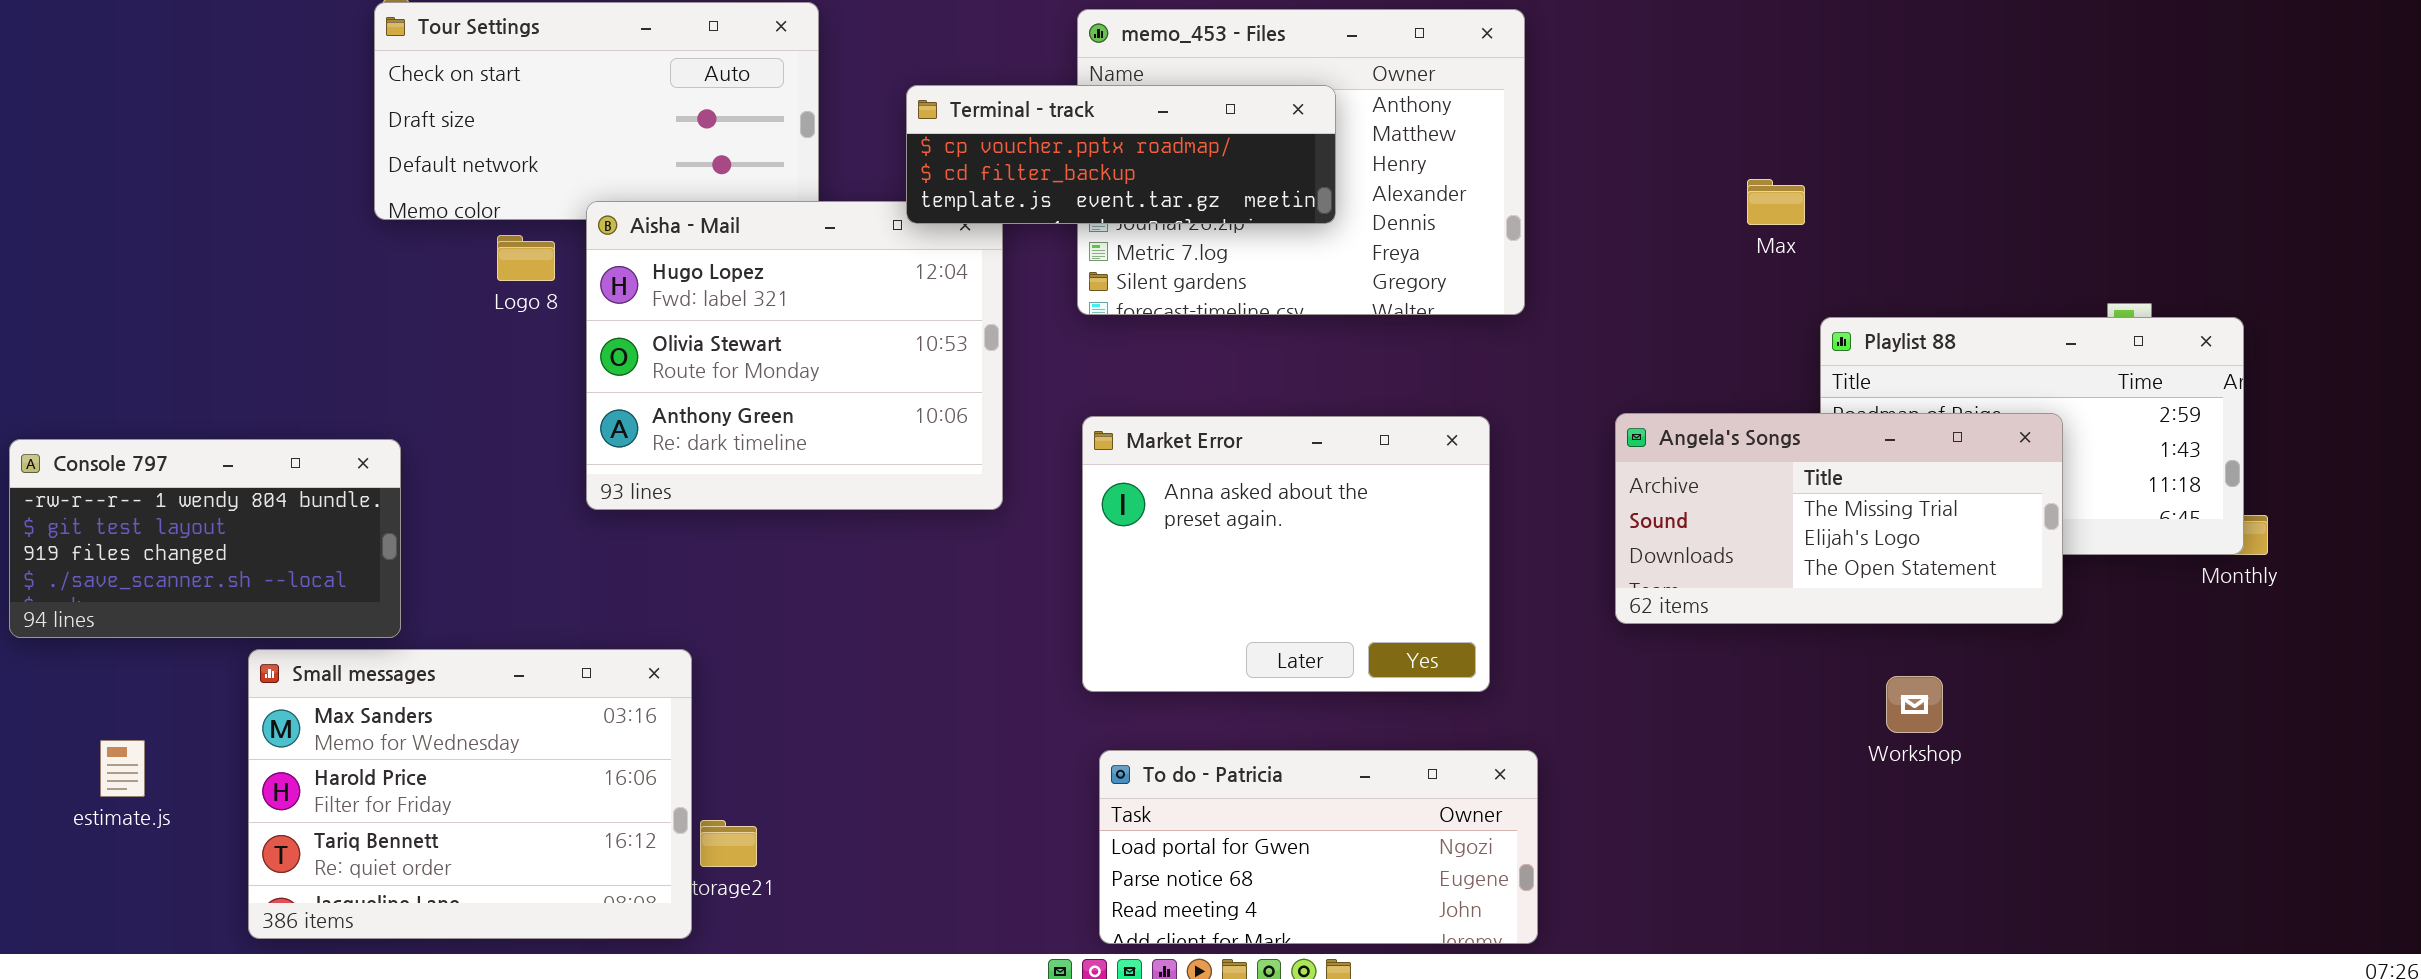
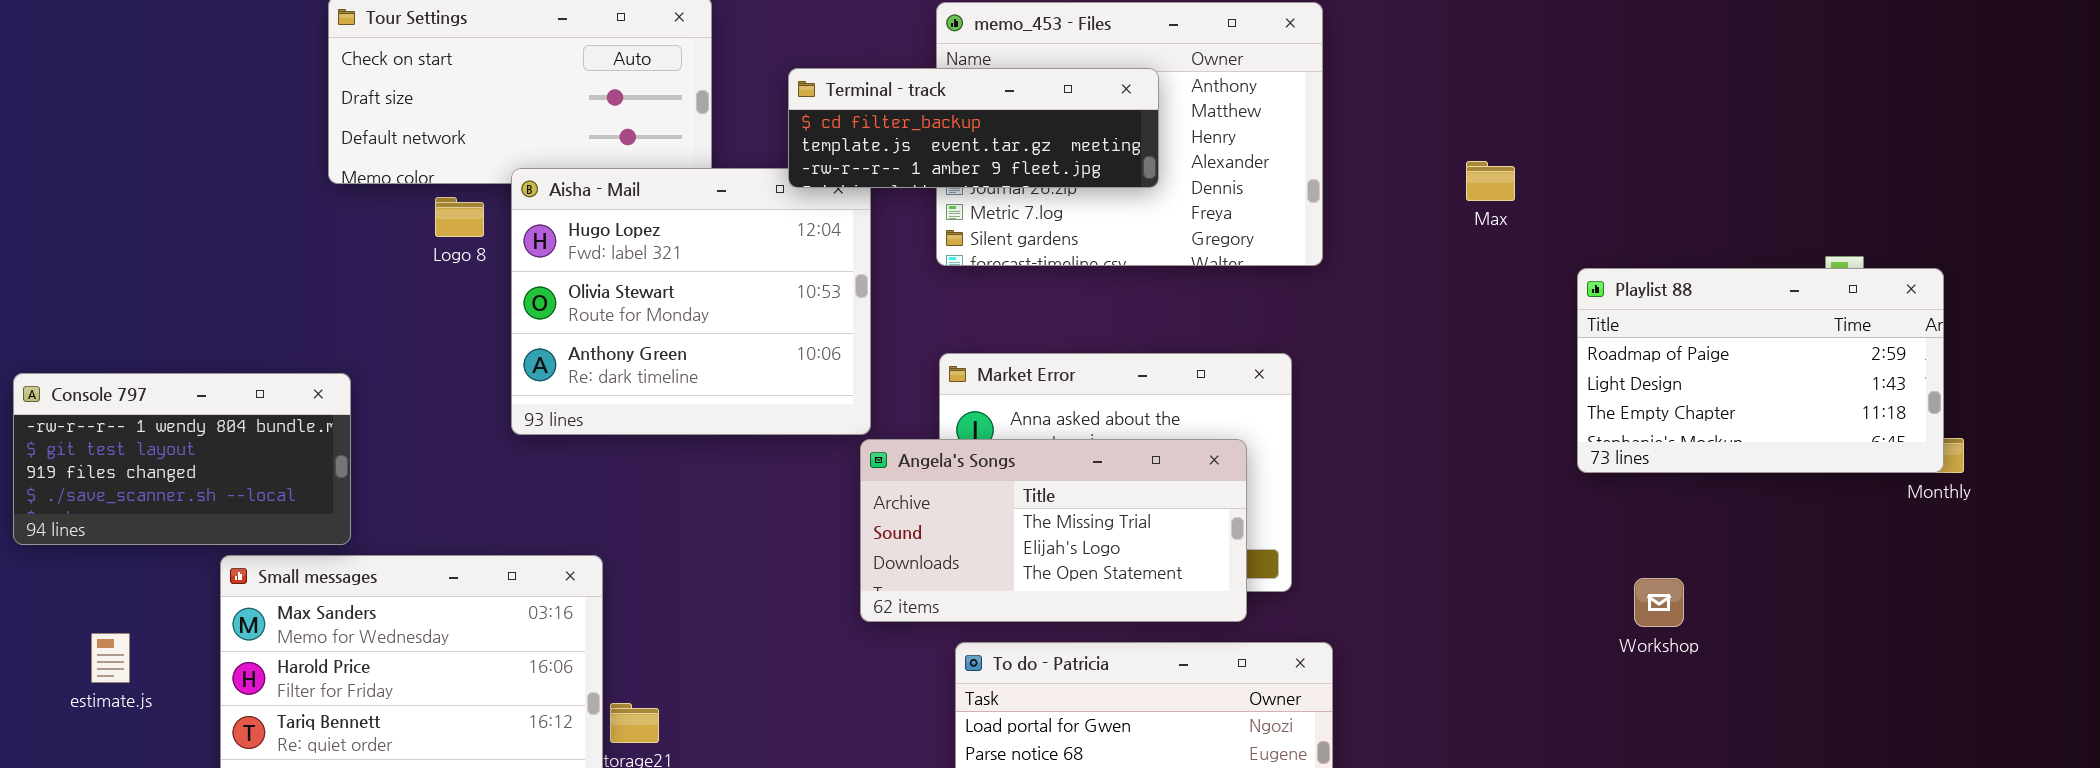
Terminal - track: [906,85,1336,224] -> [788,68,1159,188], scrolled down 1 row
Max: [1747,179,1805,225] -> [1466,161,1515,201], moved
Angela's Songs: [1615,413,2063,624] -> [860,439,1247,622], moved

